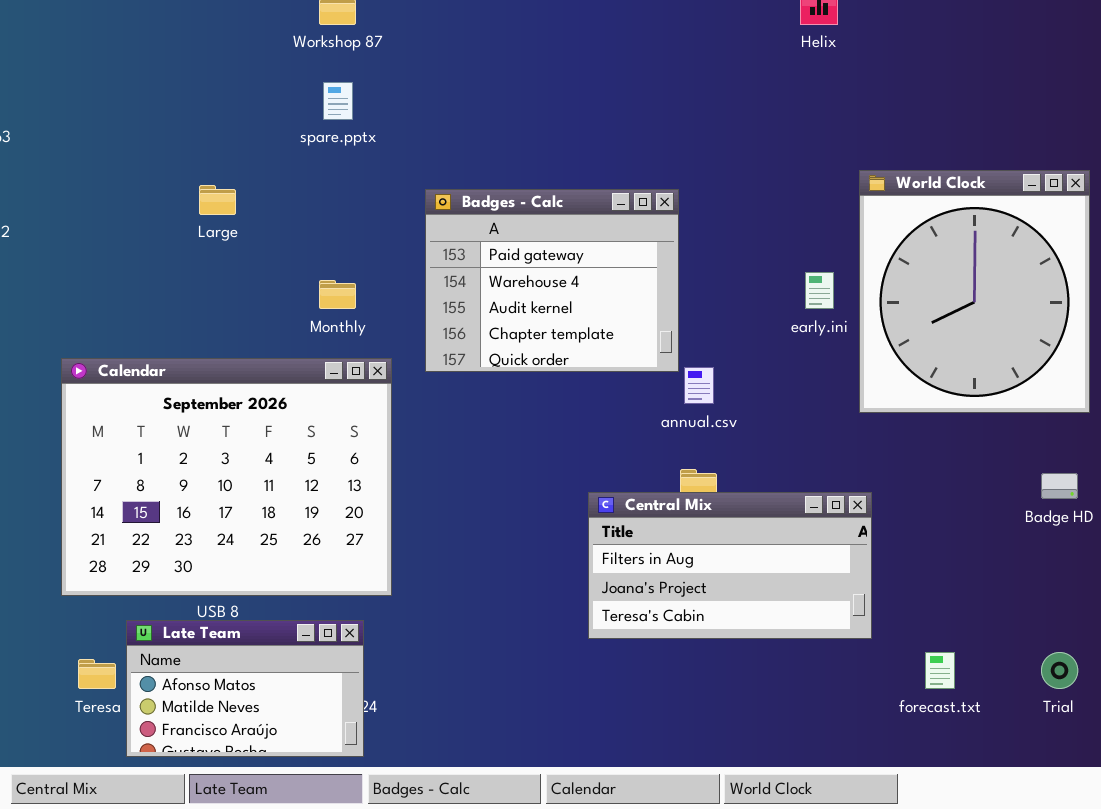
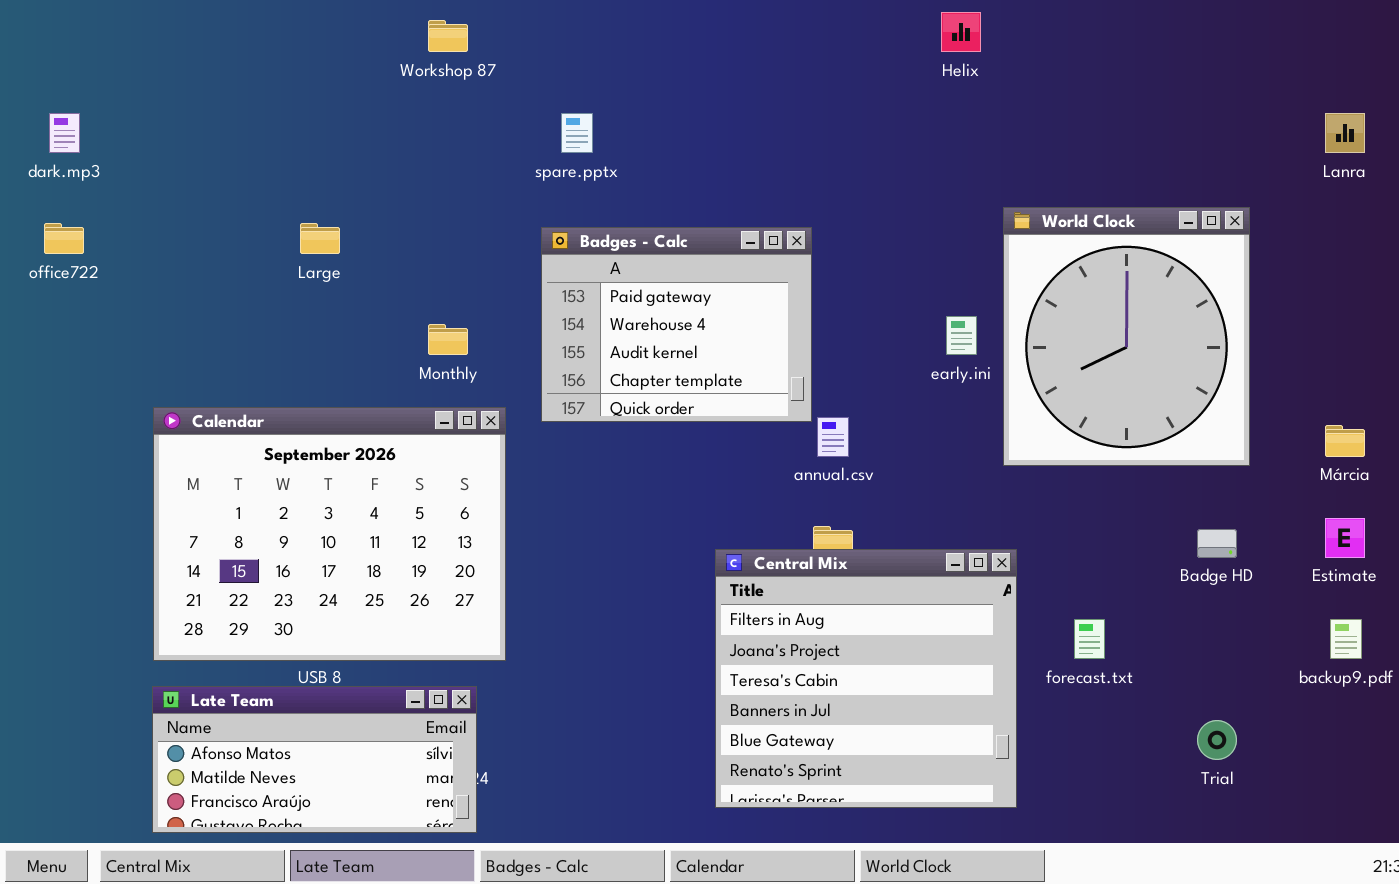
spare.pptx: [323,82,353,120] -> [561,113,593,153], moved
Central Mix: [588,492,872,639] -> [715,549,1017,808], resized
Late Team: [126,620,364,757] -> [152,686,477,833], resized
forecast.txt: [925,652,955,689] -> [1074,619,1105,659], moved

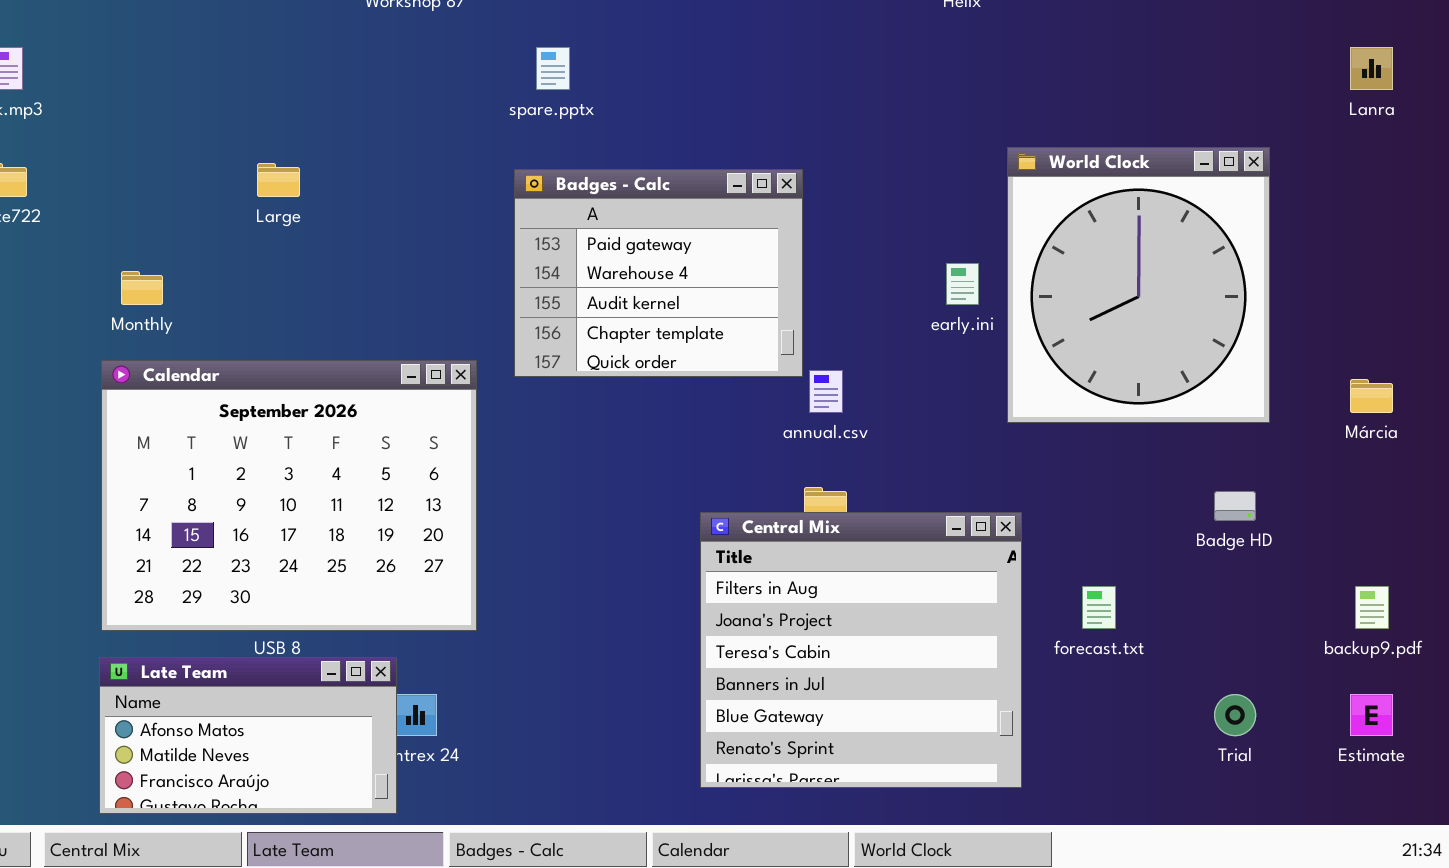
Monthly: [428,324,468,355] -> [121,271,163,305], moved
Estimate: [1325,518,1365,558] -> [1350,694,1393,736], moved
Late Team: [152,686,477,833] -> [99,657,397,814], resized

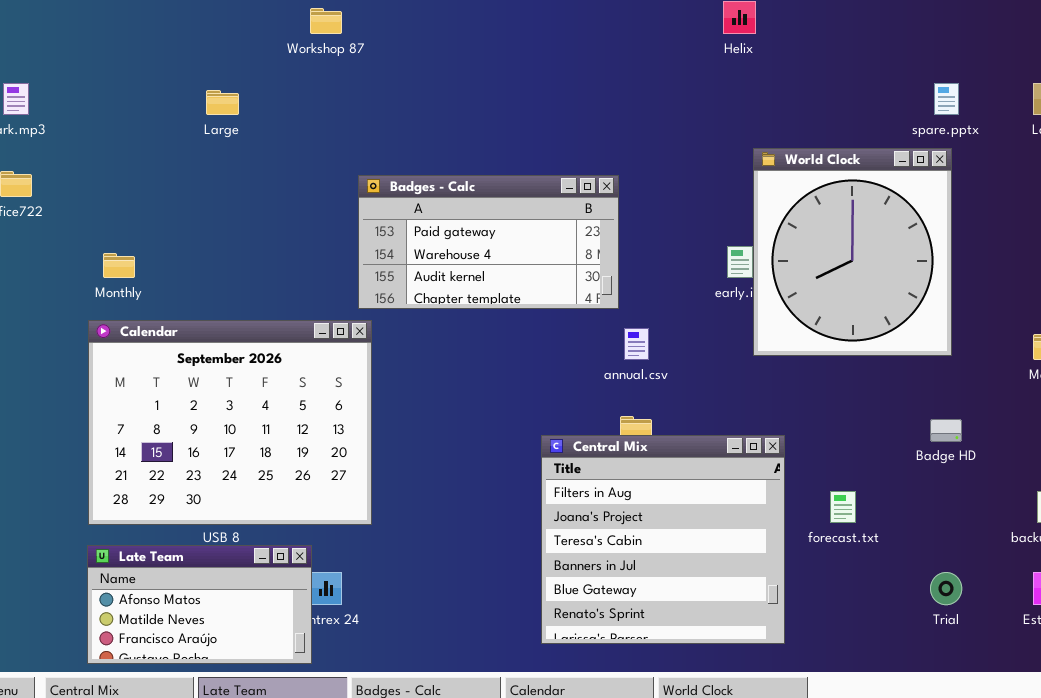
spare.pptx: [536,47,570,90] -> [934,83,959,115], moved
World Clock: [1007,147,1270,423] -> [753,148,952,356], moved
Large: [257,163,300,197] -> [206,90,239,115], moved
Badges - Calc: [514,169,803,377] -> [358,175,619,309], resized

